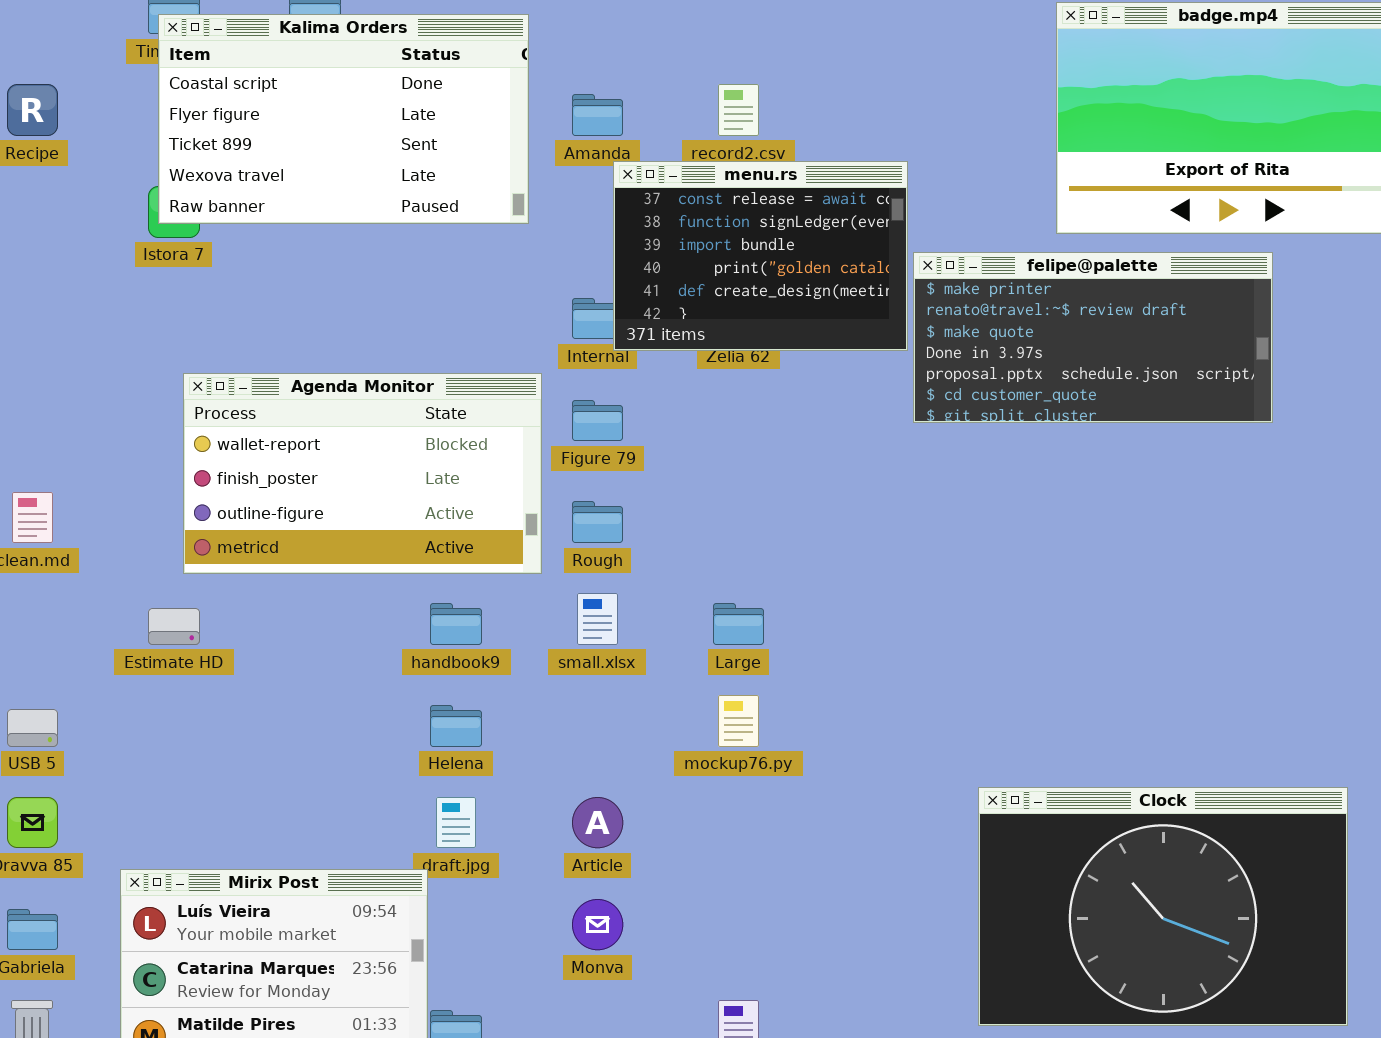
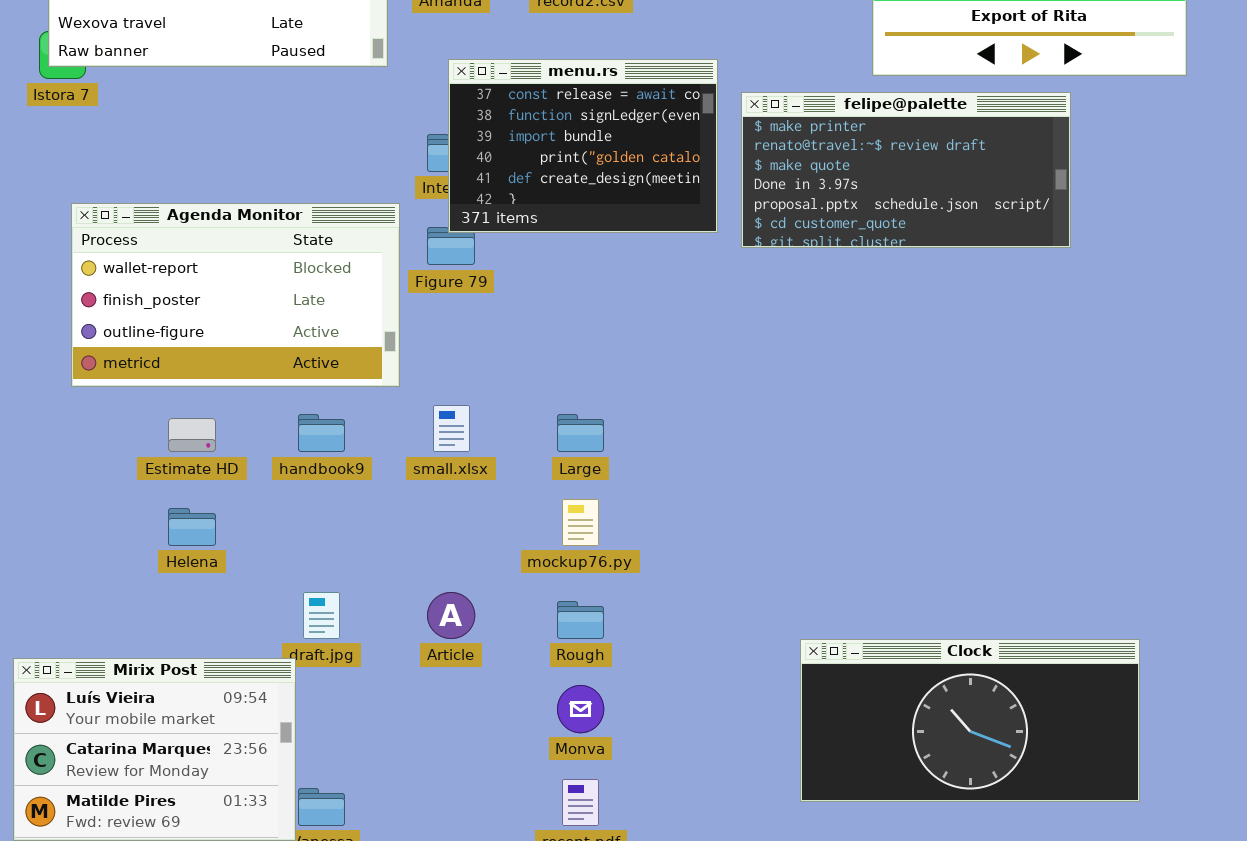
menu.rs: [613,161,908,351] -> [448,59,718,233], moved
Rough: [572,501,623,543] -> [557,601,604,639], moved
Estimate HD: [148,608,200,645] -> [168,418,216,452], moved
Helena: [430,705,482,747] -> [168,508,216,546], moved
Clock: [978,787,1348,1026] -> [800,639,1140,802], resized
Monva: [572,899,623,950] -> [557,685,604,733], moved

